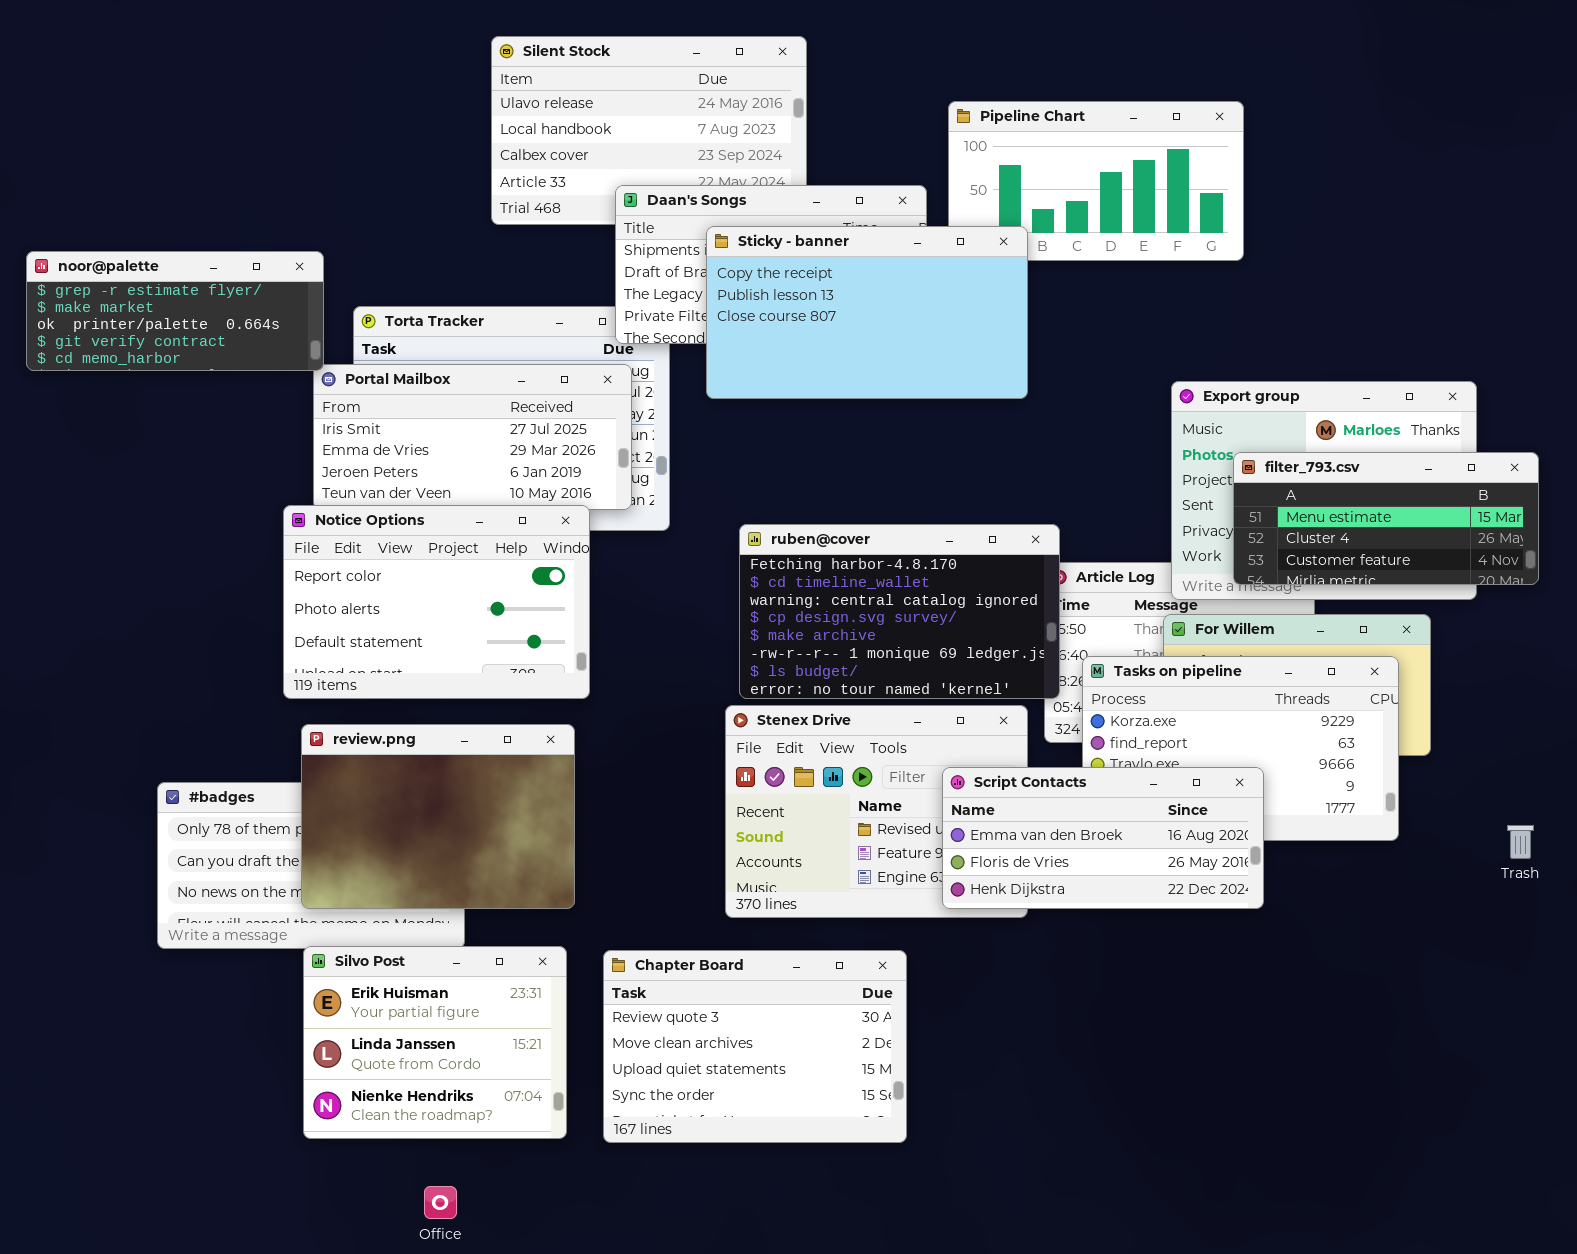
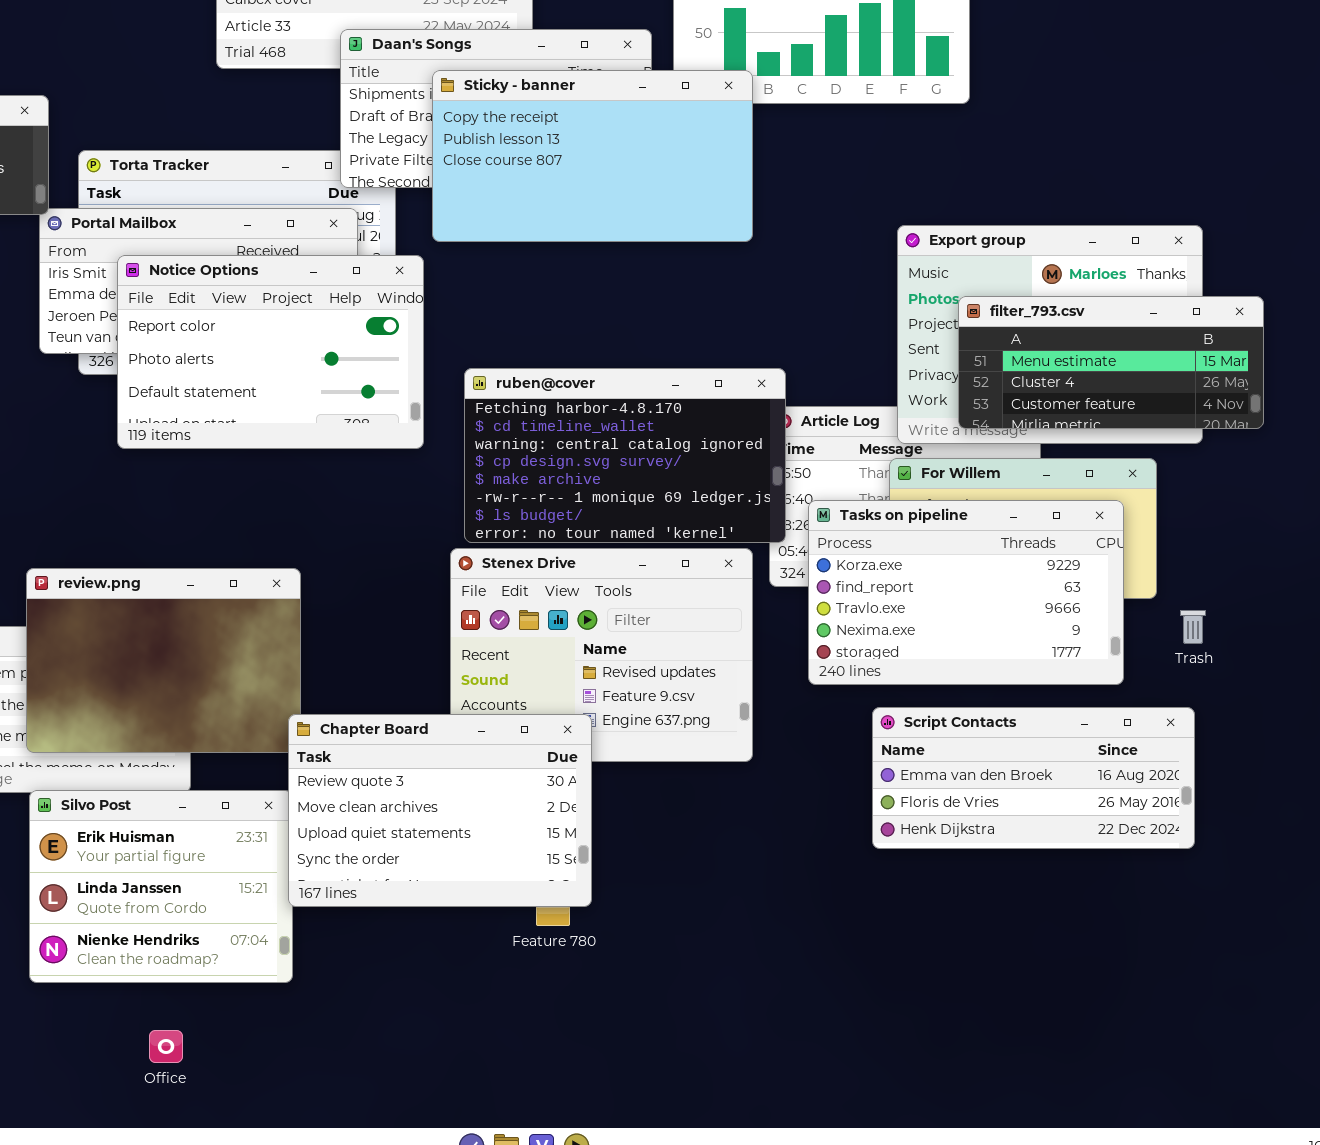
Notice Options: [283,505,590,699] -> [117,255,424,449], moved
Script Contacts: [942,767,1264,909] -> [872,707,1195,849], moved
Trash: [1507,825,1534,859] -> [1180,610,1206,644], moved
Chapter Board: [603,950,907,1143] -> [288,714,592,907], moved

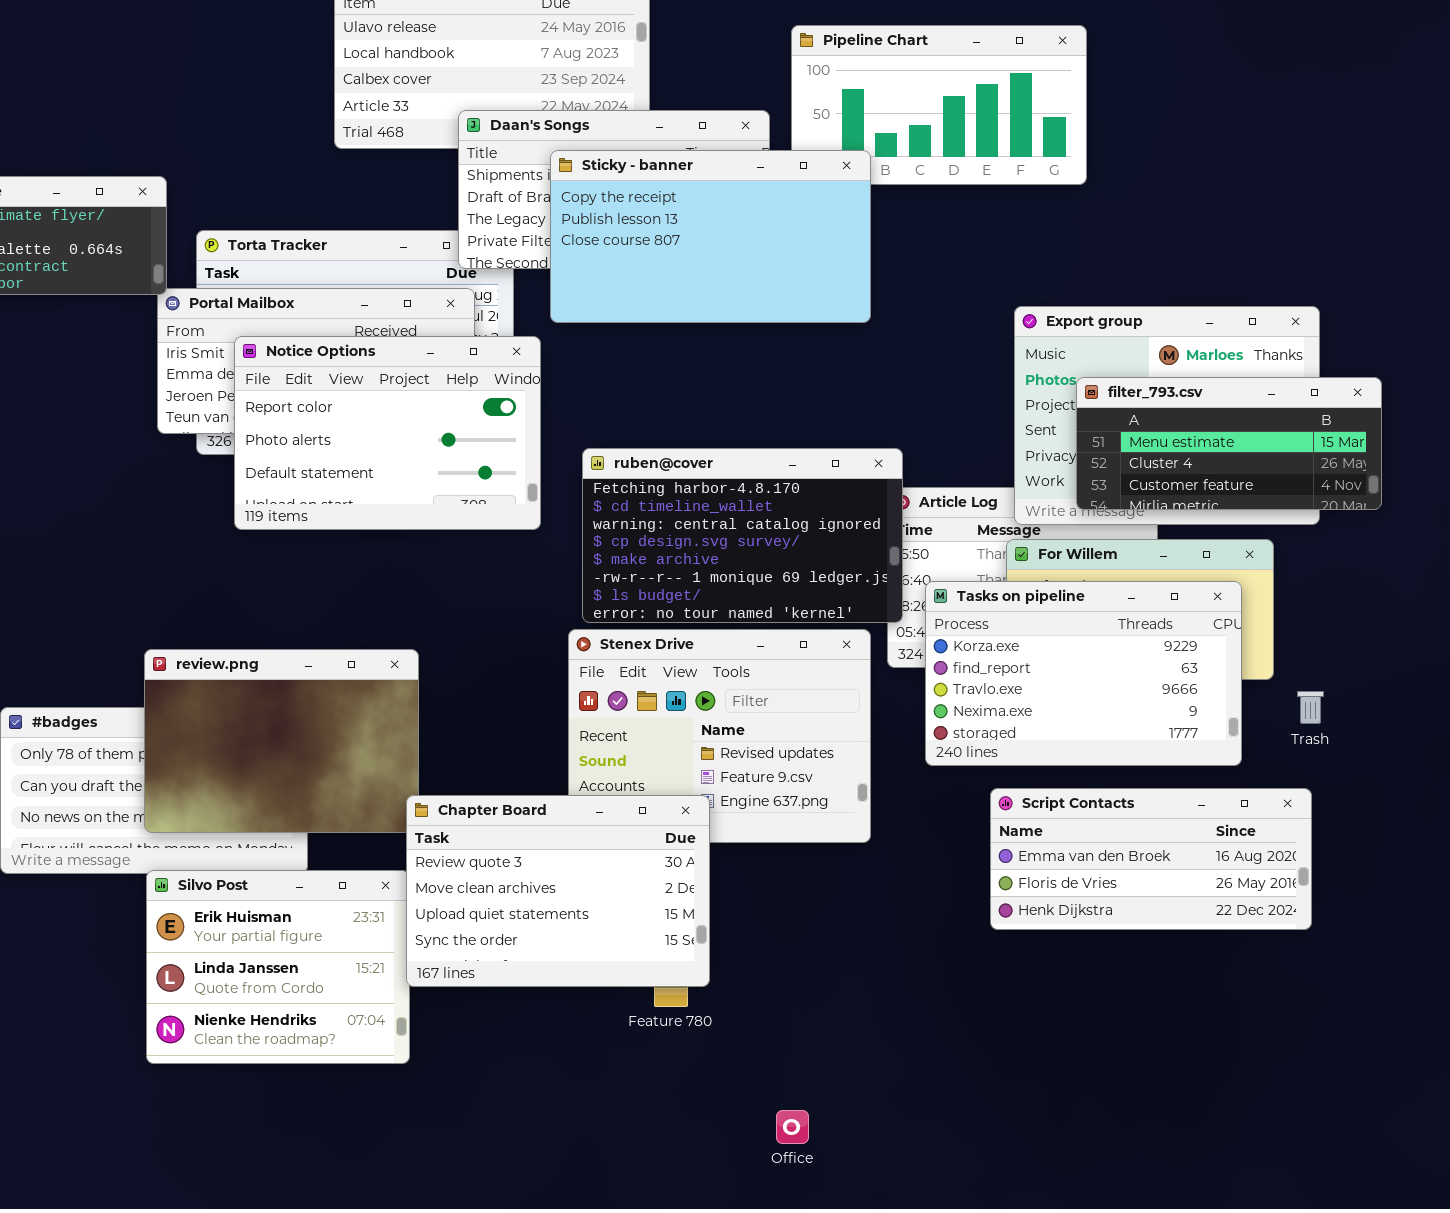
Office: [149,1030,183,1063] -> [776,1110,809,1144], moved

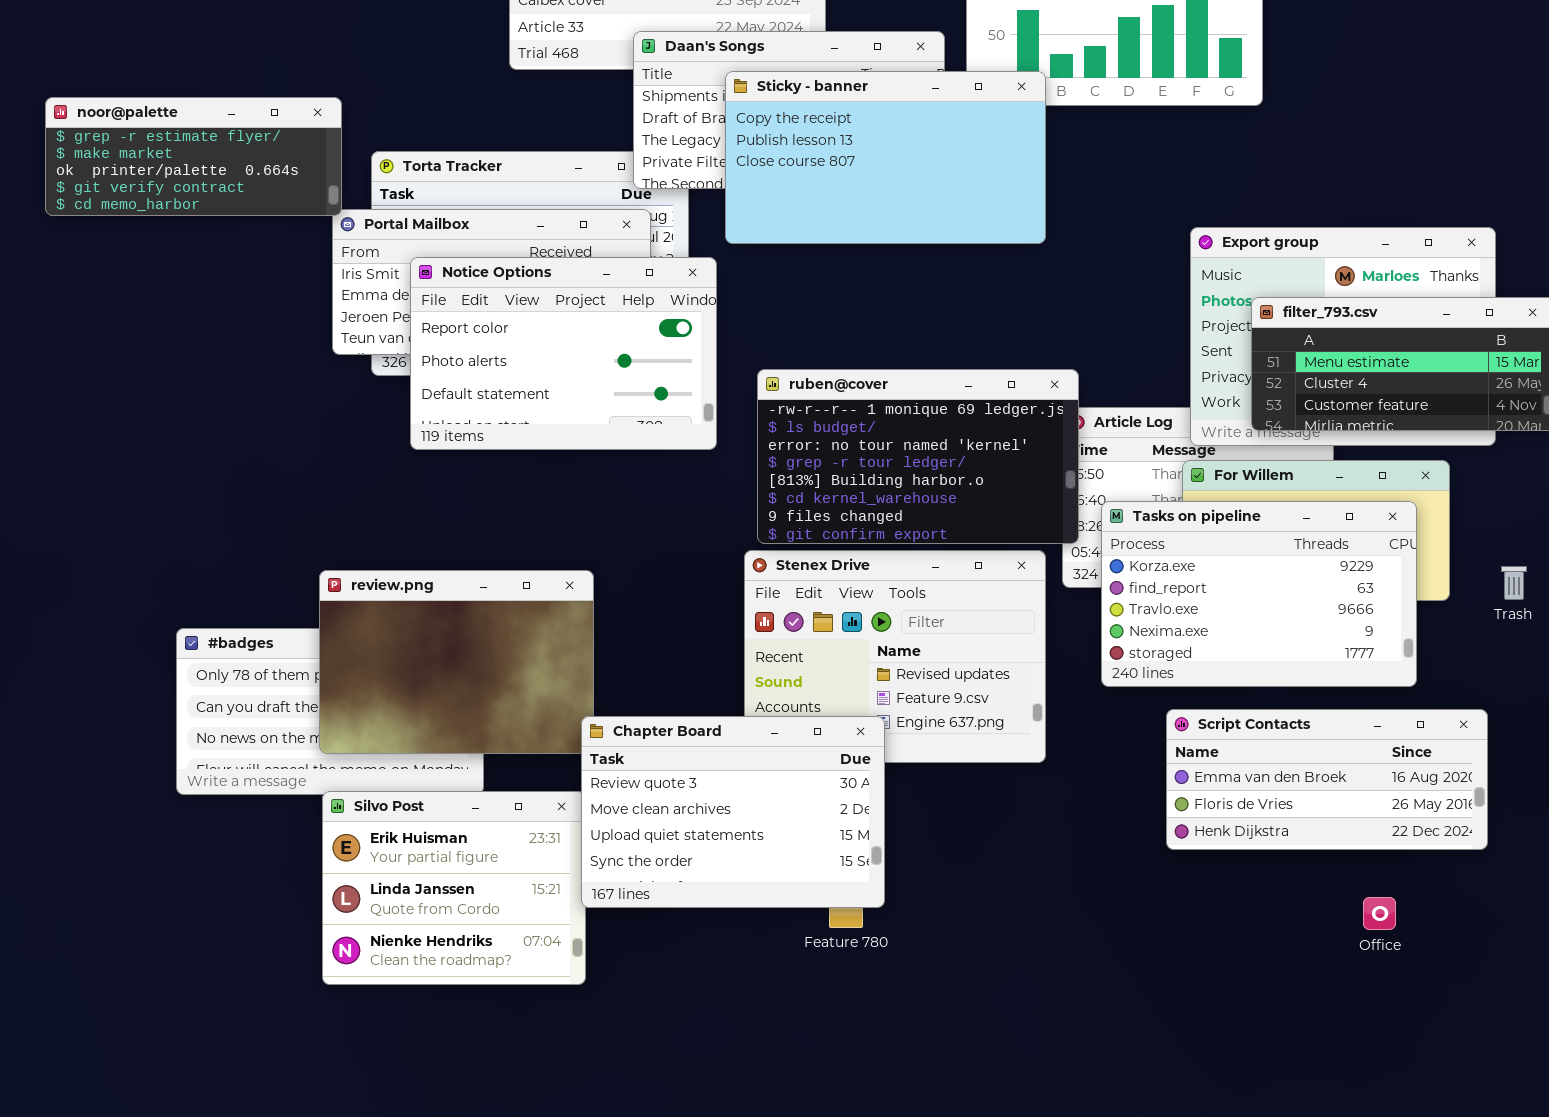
ruben@cover: [582,448,903,623] -> [757,369,1079,544], scrolled down 5 rows
Trash: [1297,691,1324,724] -> [1501,566,1527,600], moved
Office: [776,1110,809,1144] -> [1363,897,1396,930], moved

